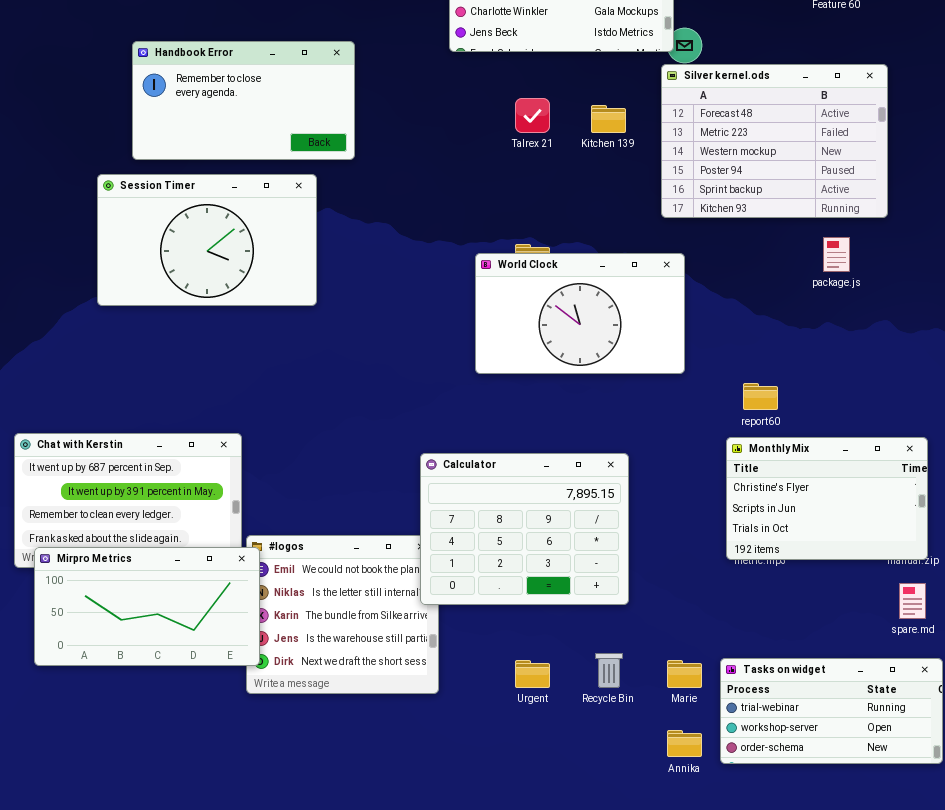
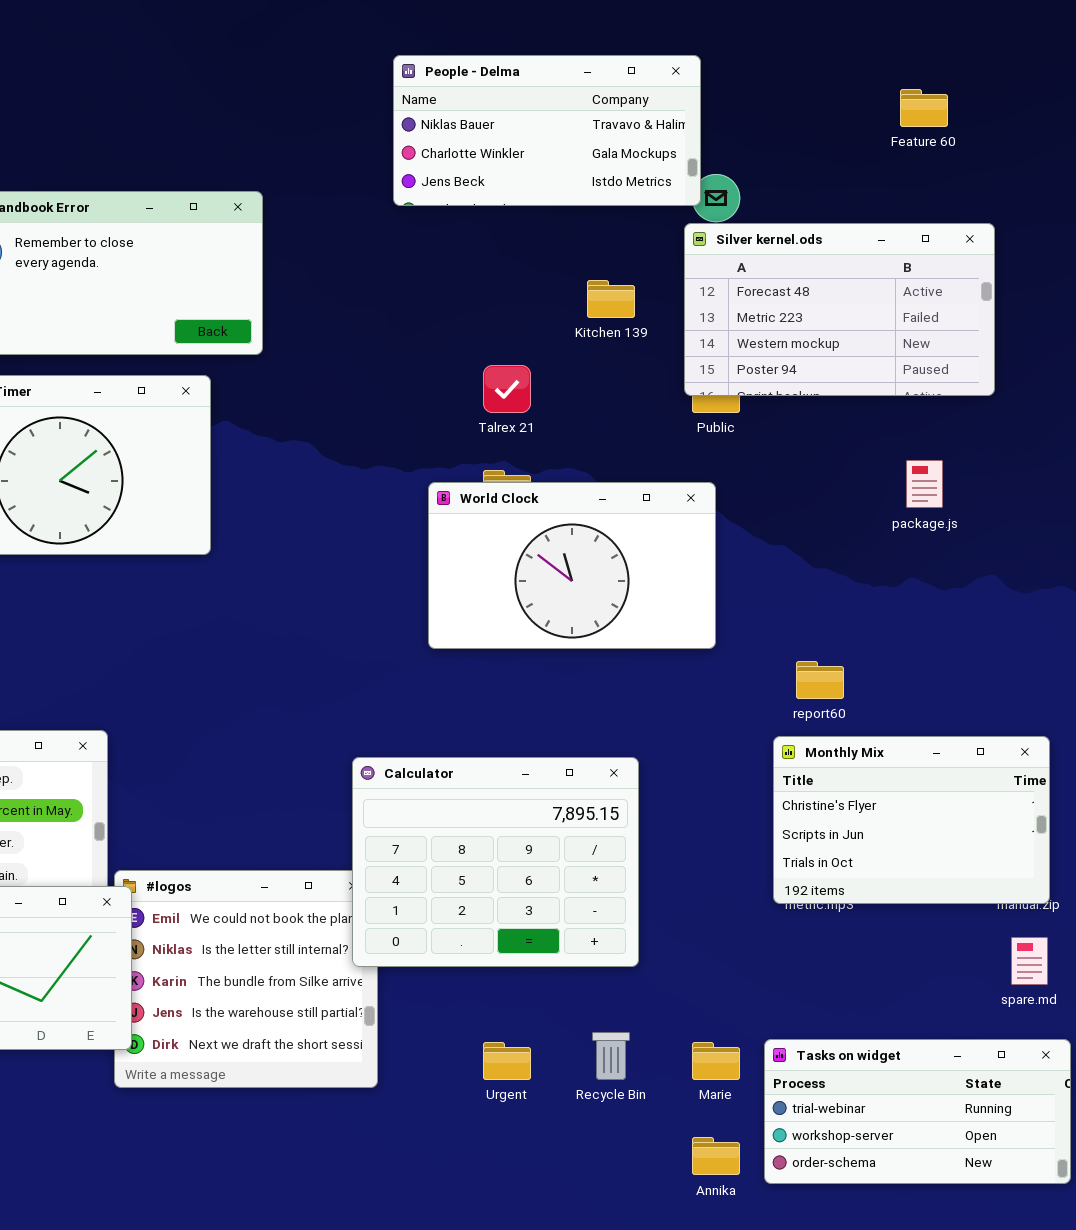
Silver kernel.ods: [661,64,888,218] -> [684,223,995,396], resized
Talrex 21: [515,98,550,133] -> [483,365,531,413], moved

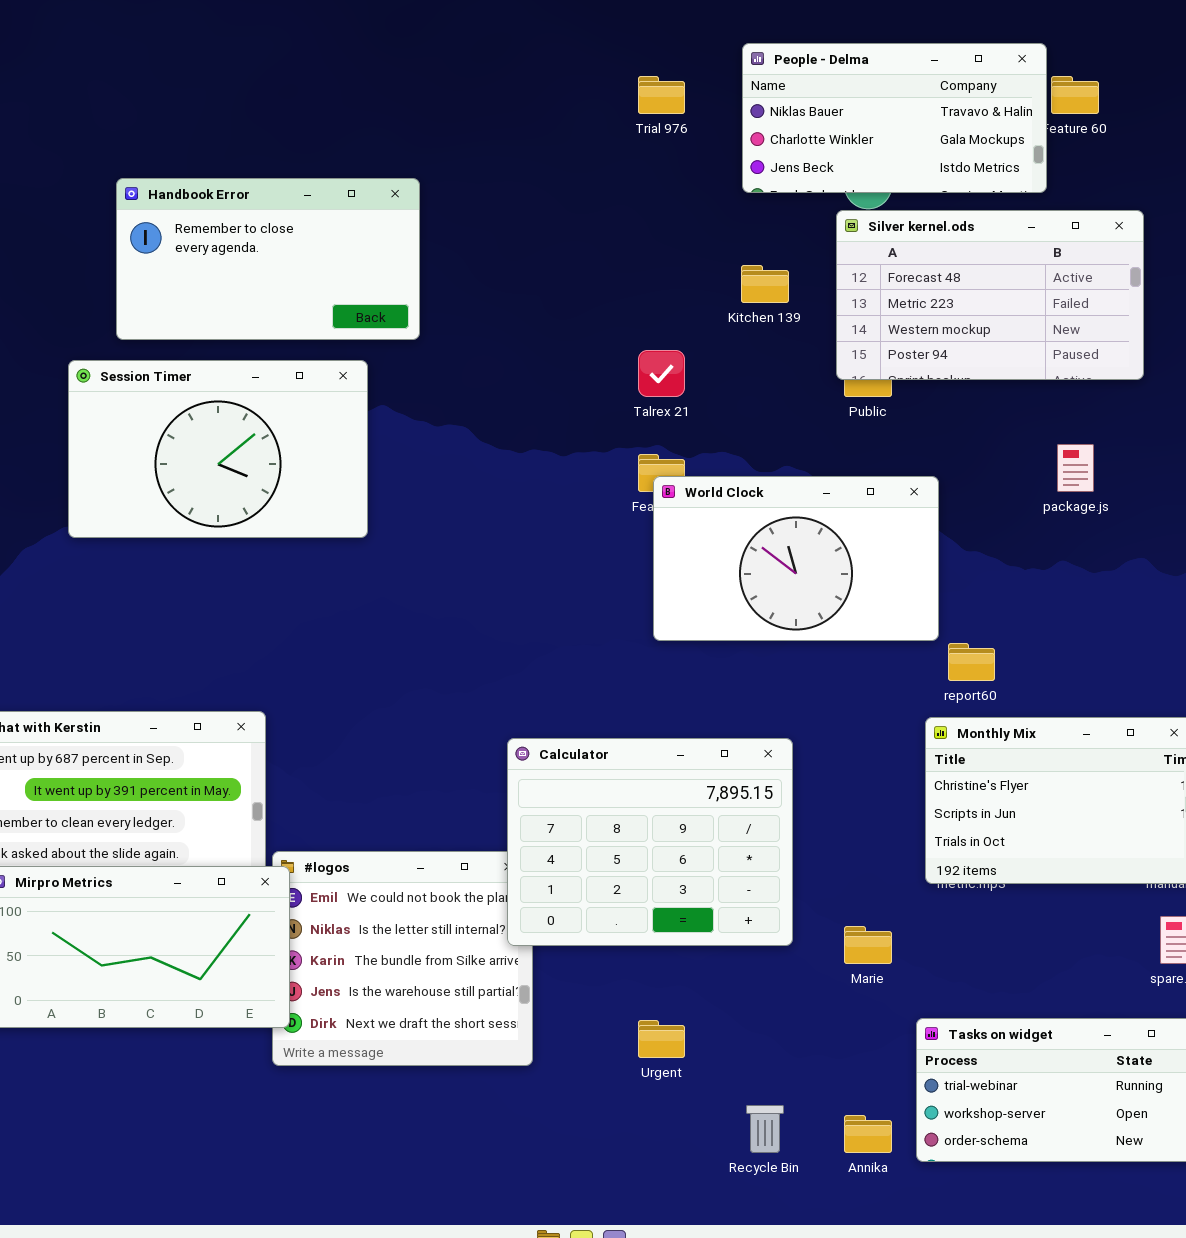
People - Delma: [393,55,701,206] -> [742,43,1047,193], moved
World Clock: [428,482,716,649] -> [653,476,939,641], moved
Recycle Bin: [592,1032,630,1080] -> [746,1105,784,1153], moved
Marie: [692,1042,740,1080] -> [844,926,892,964], moved

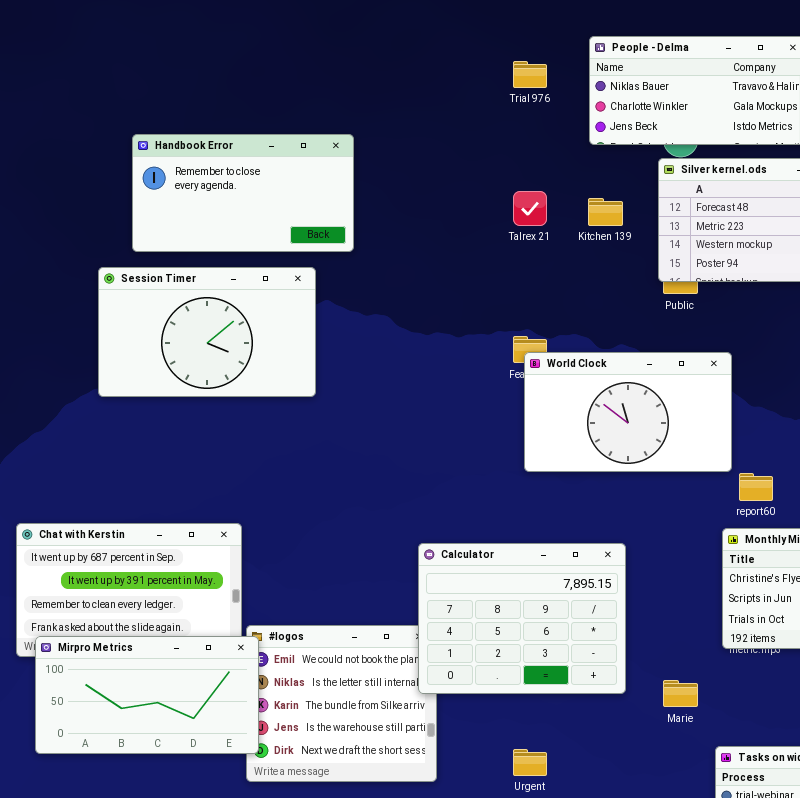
Talrex 21: [638,350,685,397] -> [513,191,547,226], moved

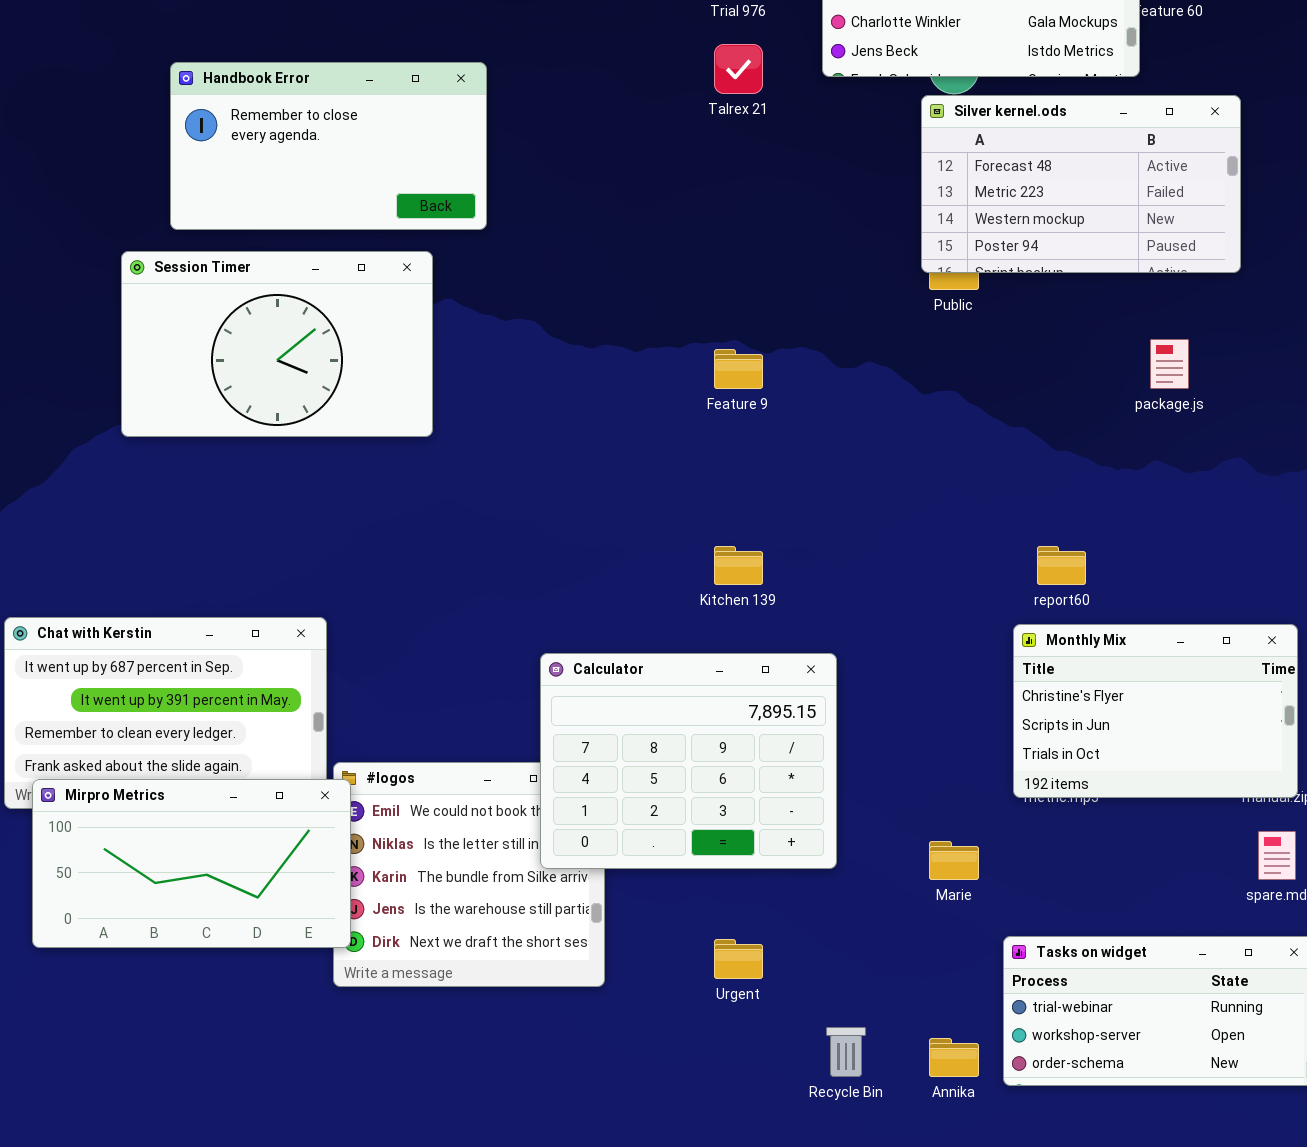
Talrex 21: [513,191,547,226] -> [714,44,763,94], moved
Kitchen 139: [588,198,623,226] -> [714,546,763,585], moved
World Clock: [524,352,732,472] -> none, closed
Calculator: [418,543,626,694] -> [540,653,837,869], moved

